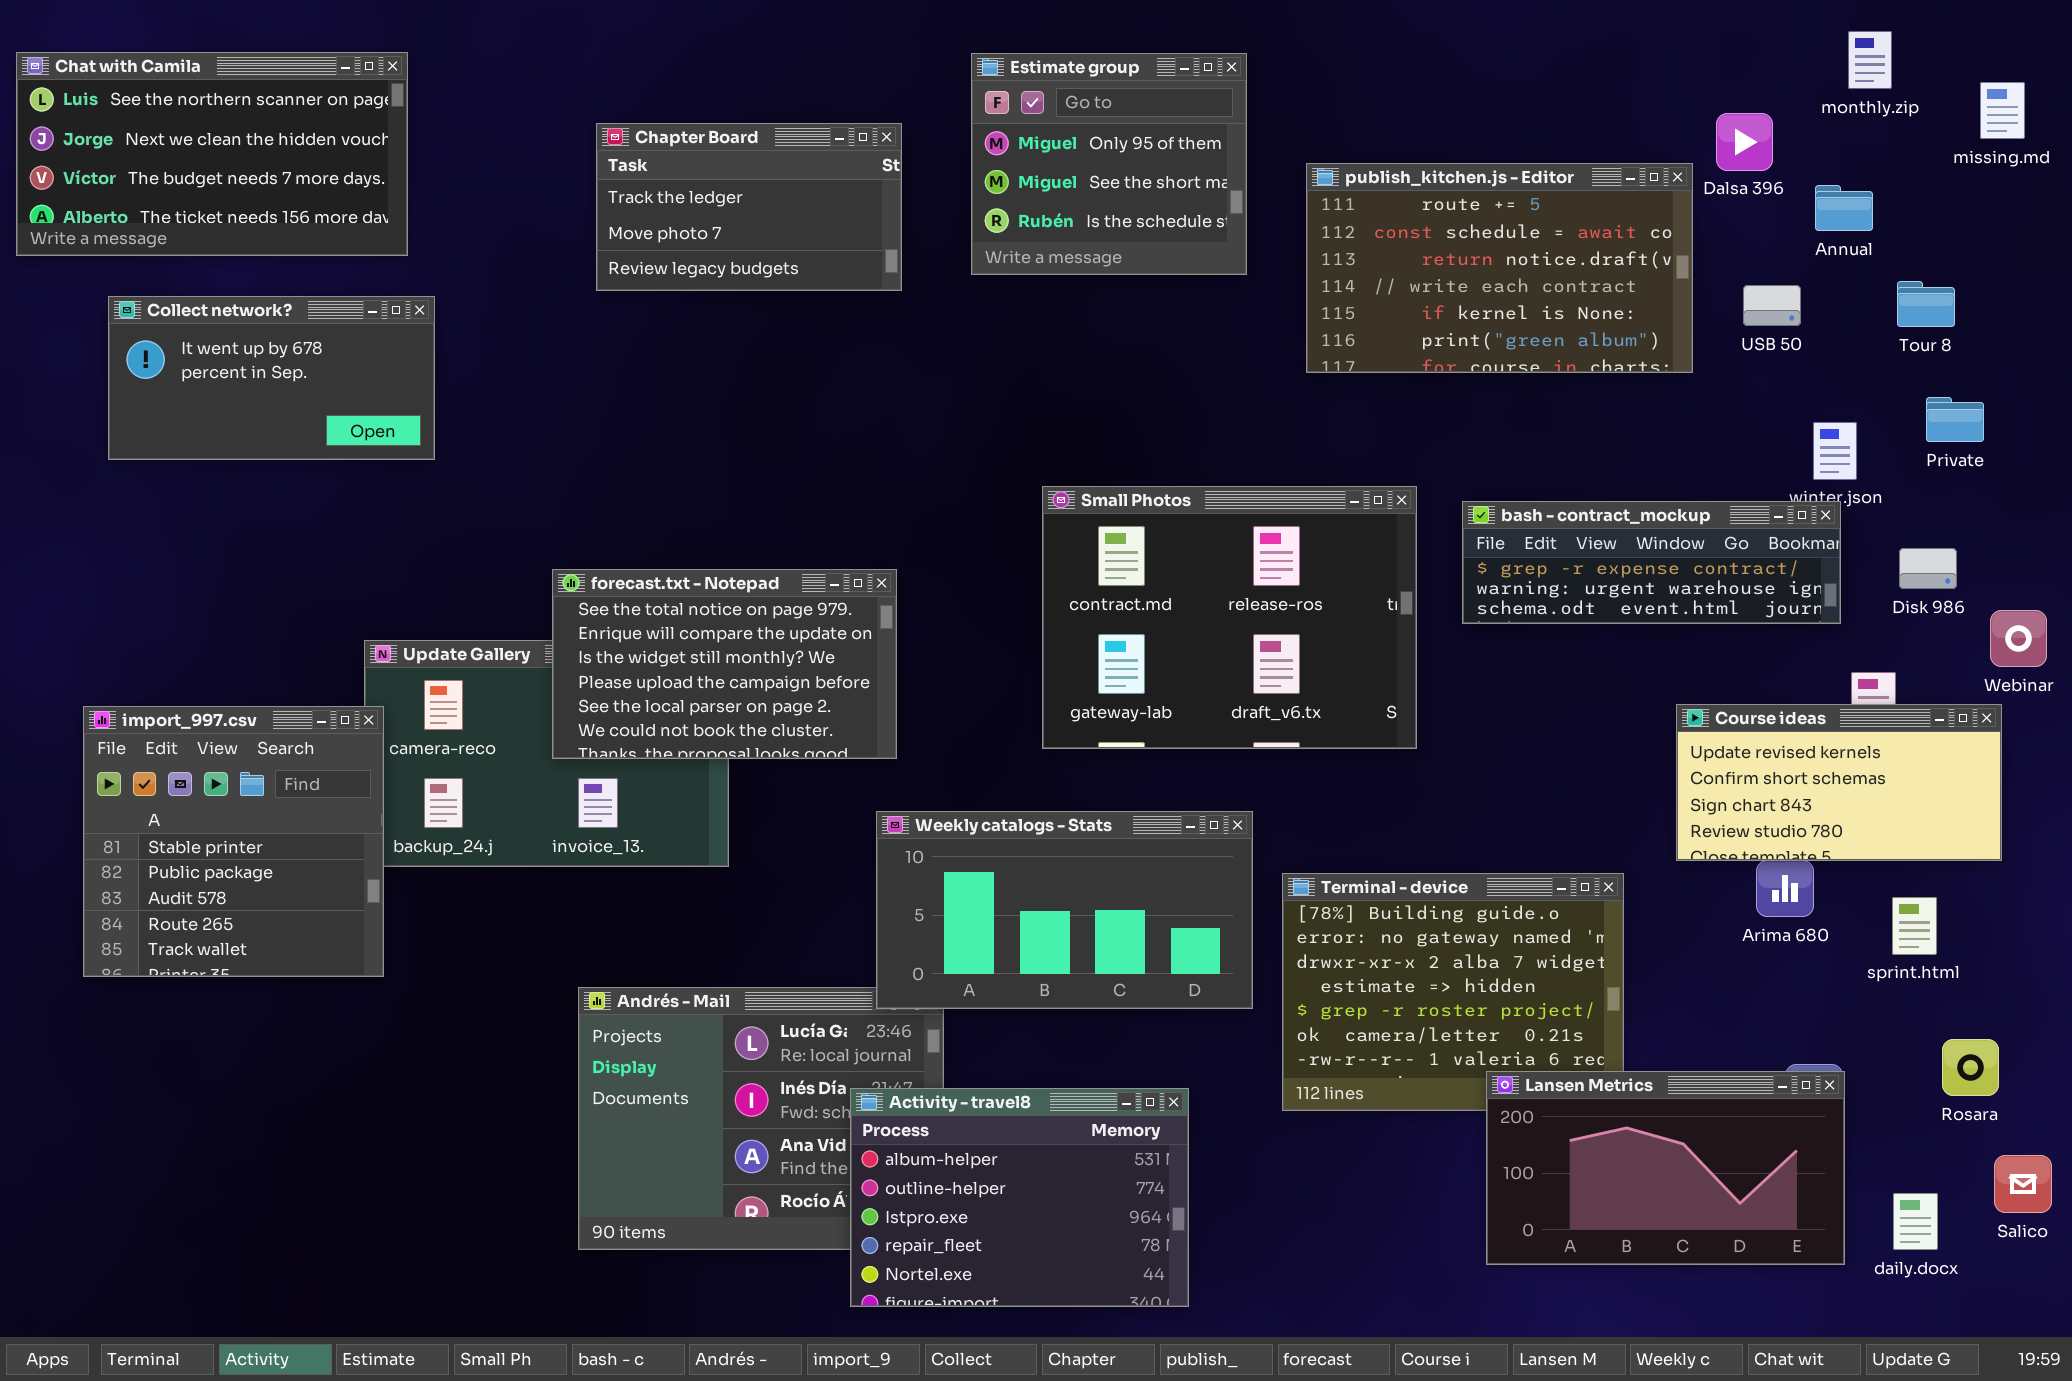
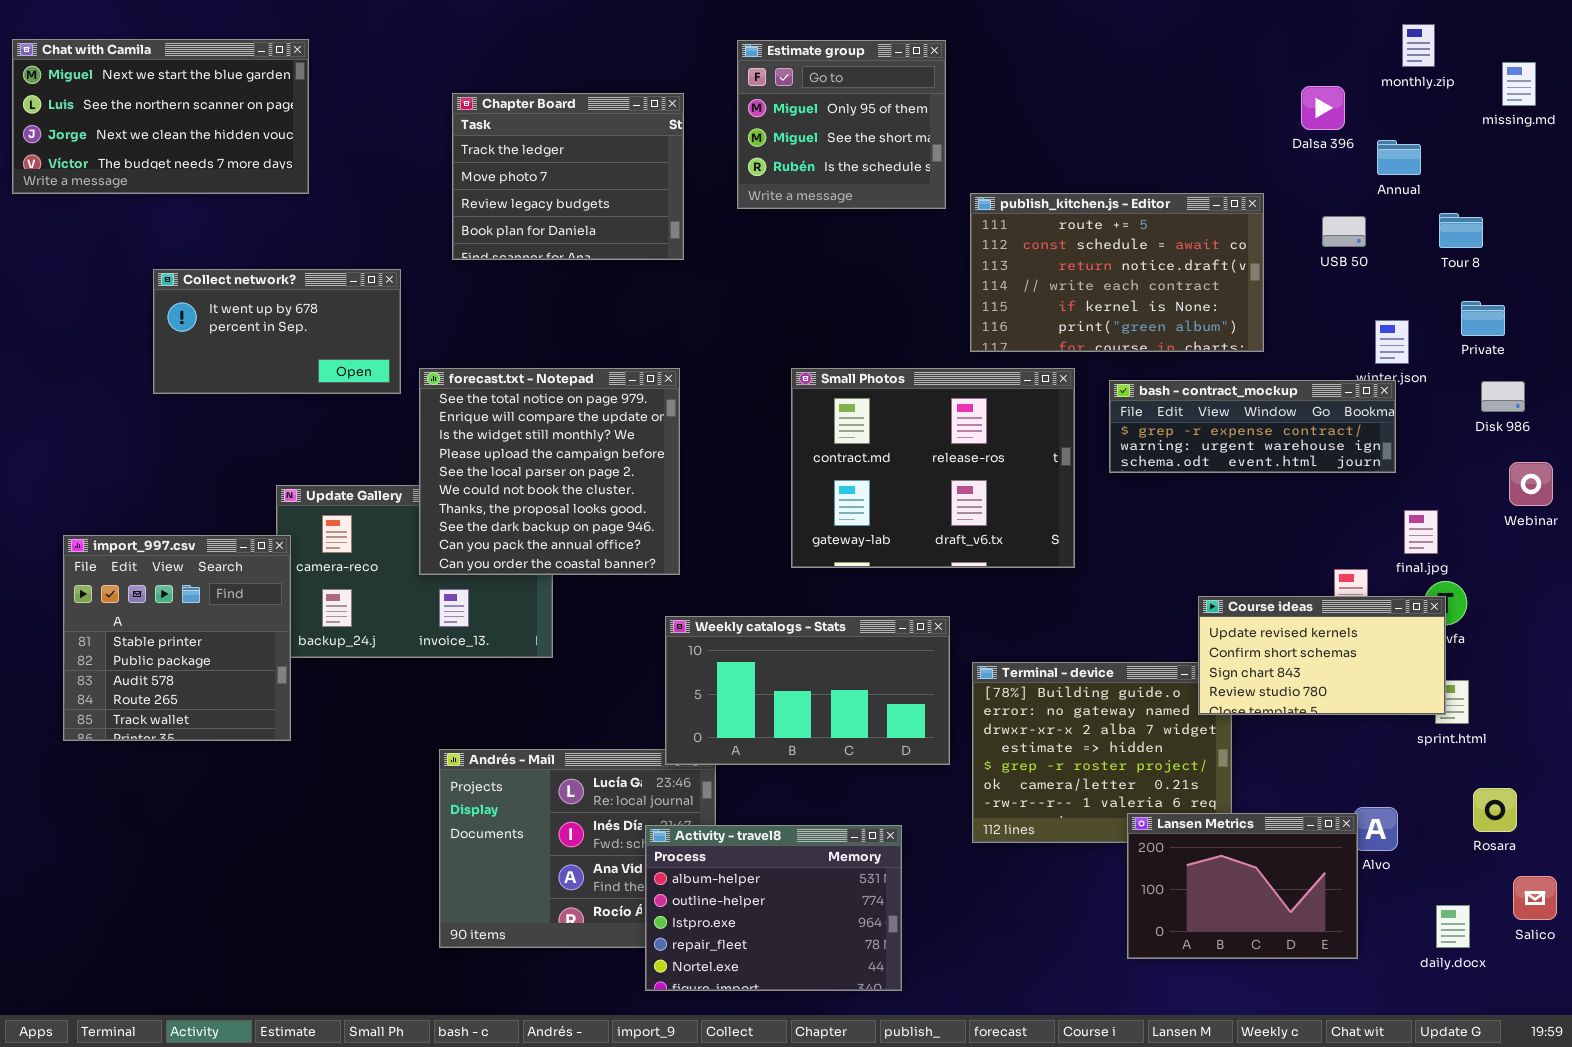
Chat with Camila: [16,52,408,256] -> [12,39,309,194], scrolled up 1 row
Chapter Board: [596,123,902,291] -> [452,93,684,260], resized
publish_kitchen.js - Editor: [1306,163,1693,373] -> [970,193,1264,352], moved
Collect network?: [108,296,435,460] -> [153,269,401,394], moved
Disk 986: [1899,548,1957,589] -> [1481,381,1525,412], moved
forecast.txt - Notepad: [552,569,897,759] -> [419,368,680,575], resized
Course ideas: [1676,704,2002,861] -> [1198,596,1446,715], moved
Lansen Metrics: [1486,1071,1845,1265] -> [1127,813,1358,959], resized

